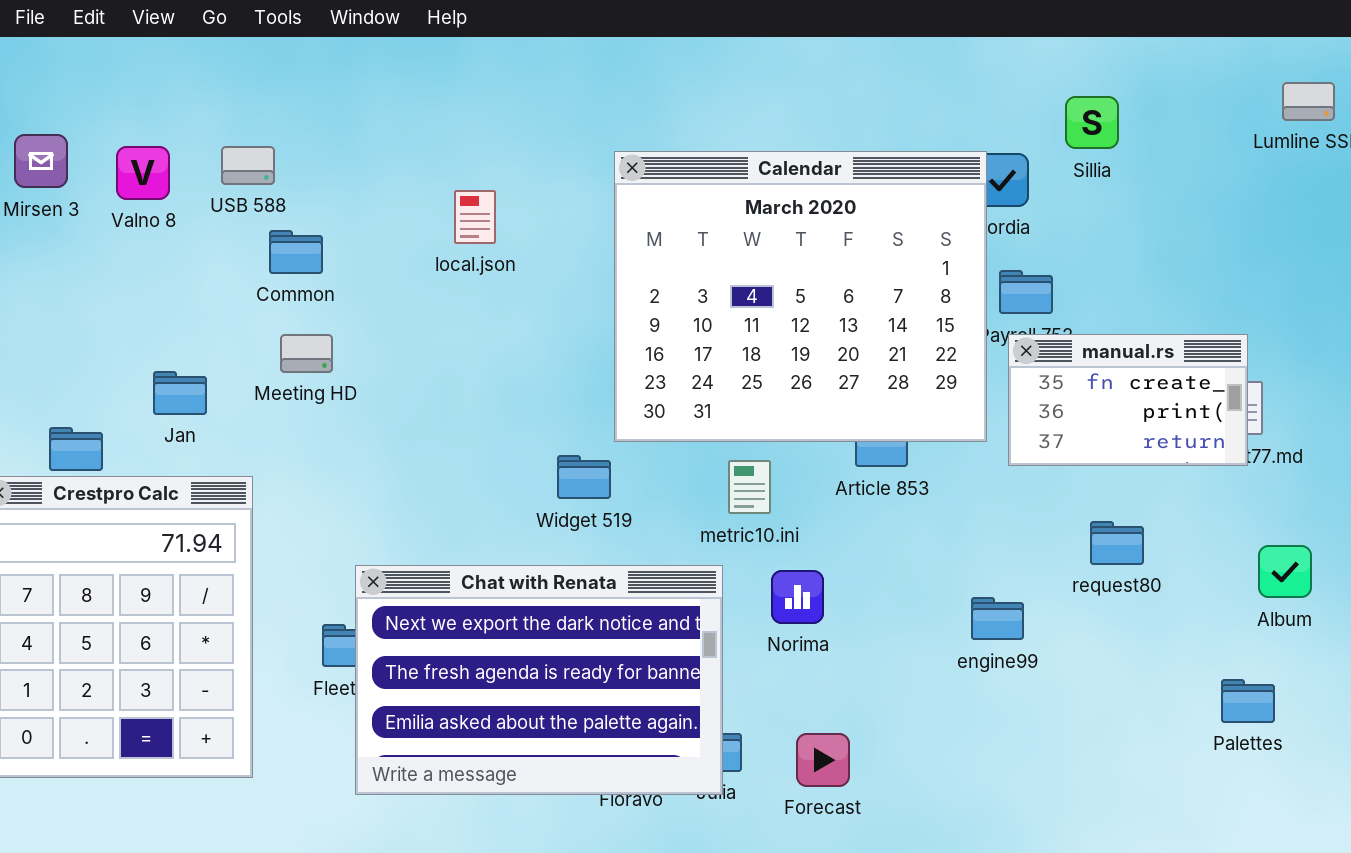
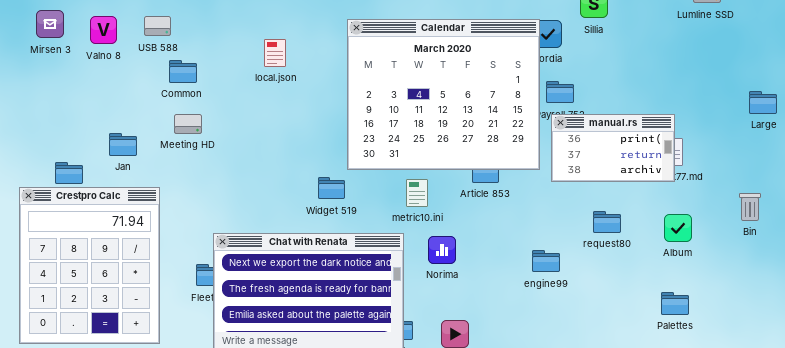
manual.rs: [1008,334,1248,466] -> [551,114,675,182], scrolled down 1 row
Album: [1258,545,1312,598] -> [664,214,692,242], moved

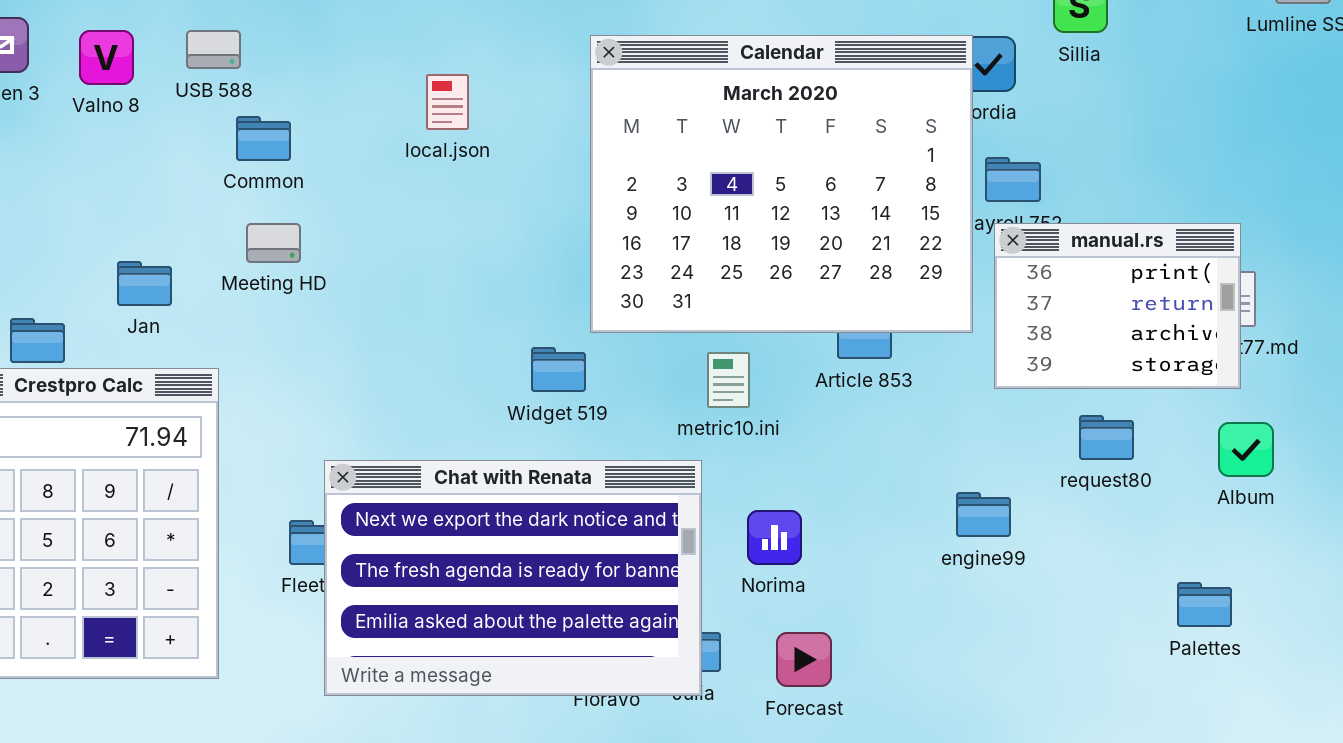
manual.rs: [551,114,675,182] -> [994,223,1241,389], resized
Norima: [428,236,456,264] -> [747,510,802,565], moved
Palettes: [661,292,689,315] -> [1177,582,1232,627], moved

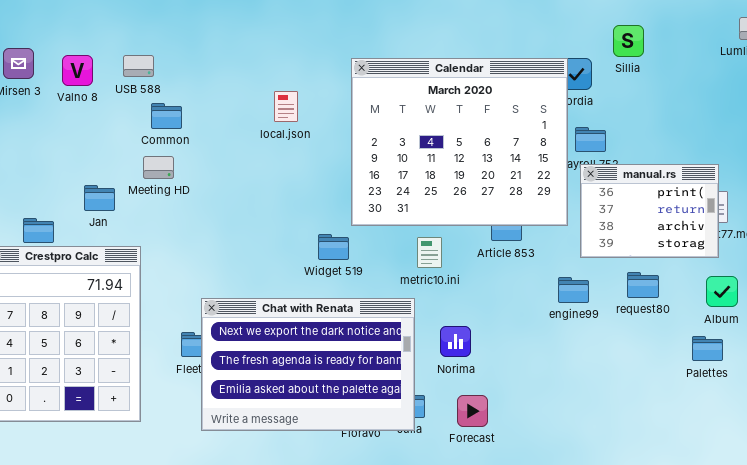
local.json: [426,74,469,130] -> [274,91,298,122], moved
Meeting HD: [246,223,301,263] -> [143,156,174,179], moved
engine99: [956,492,1011,537] -> [558,277,589,303], moved
Palettes: [1177,582,1232,627] -> [692,336,723,361], moved

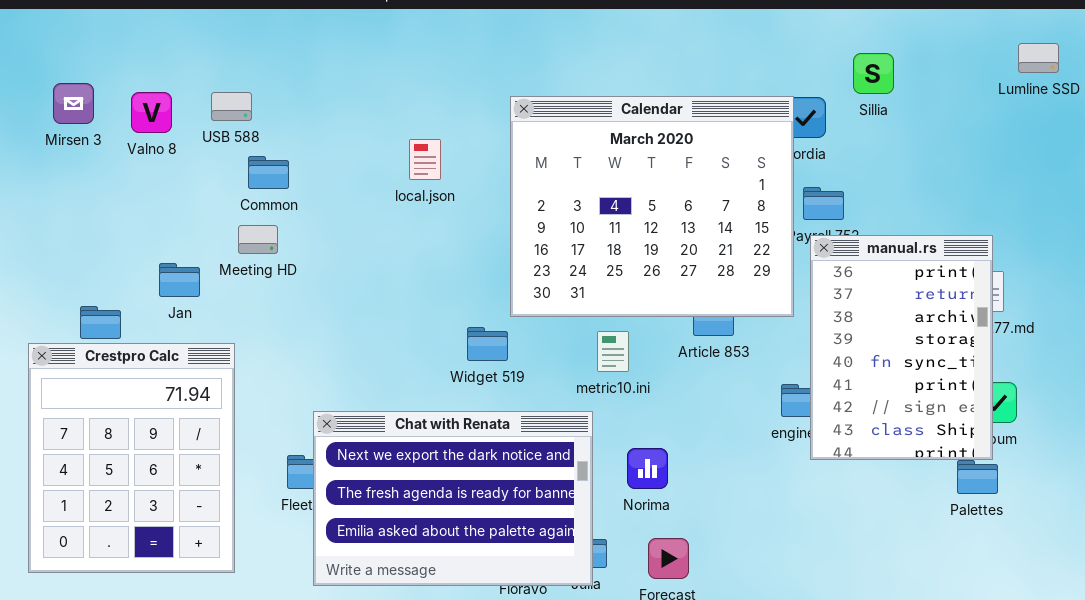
manual.rs: [580,164,719,258] -> [810,235,993,460], resized

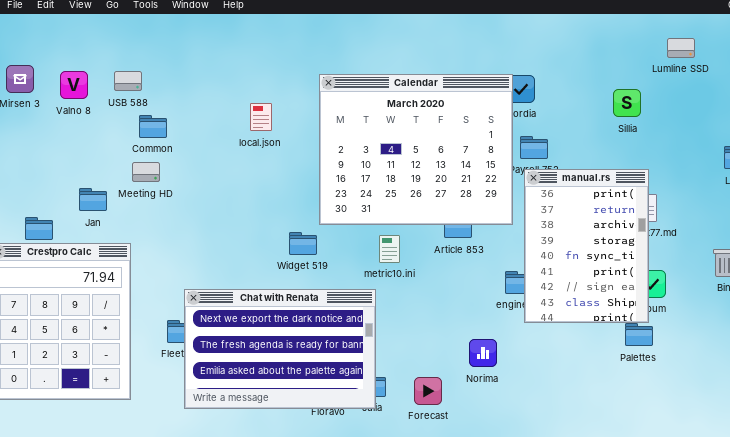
Sillia: [853,53,894,94] -> [613,89,641,117], moved
Norima: [627,448,668,489] -> [469,339,497,367], moved

